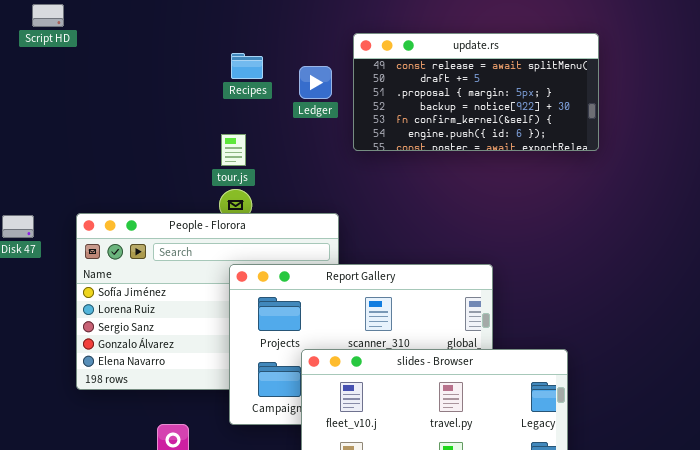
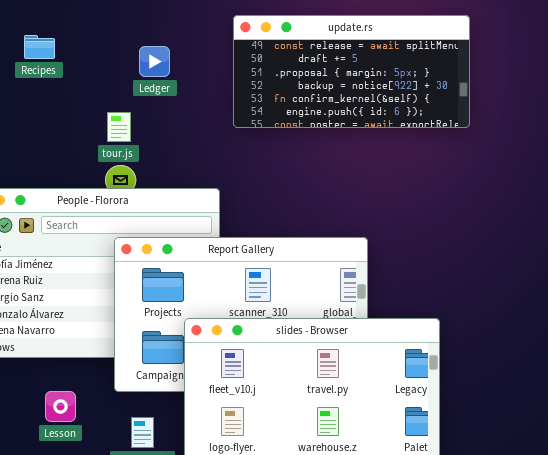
Recipes: [231,53,263,79] -> [24,35,55,59], moved
Ledger: [299,66,332,99] -> [139,46,170,77], moved

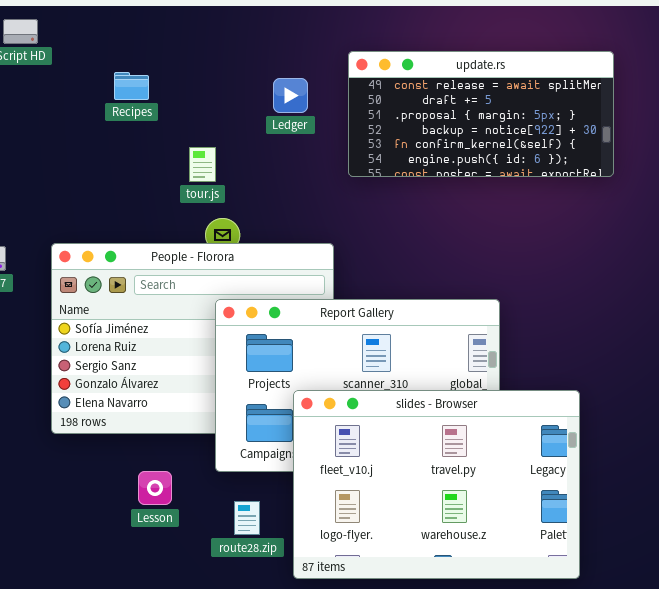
Ledger: [139,46,170,77] -> [273,78,308,113], moved
tour.js: [107,112,131,142] -> [189,147,216,182], moved

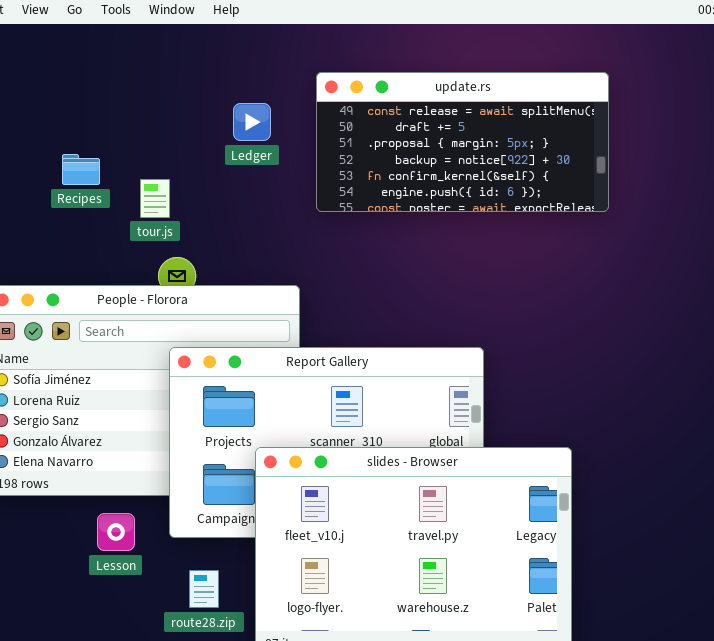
Recipes: [114,72,149,100] -> [62,154,100,185], moved
Lesson: [138,471,172,505] -> [97,513,135,551], moved

